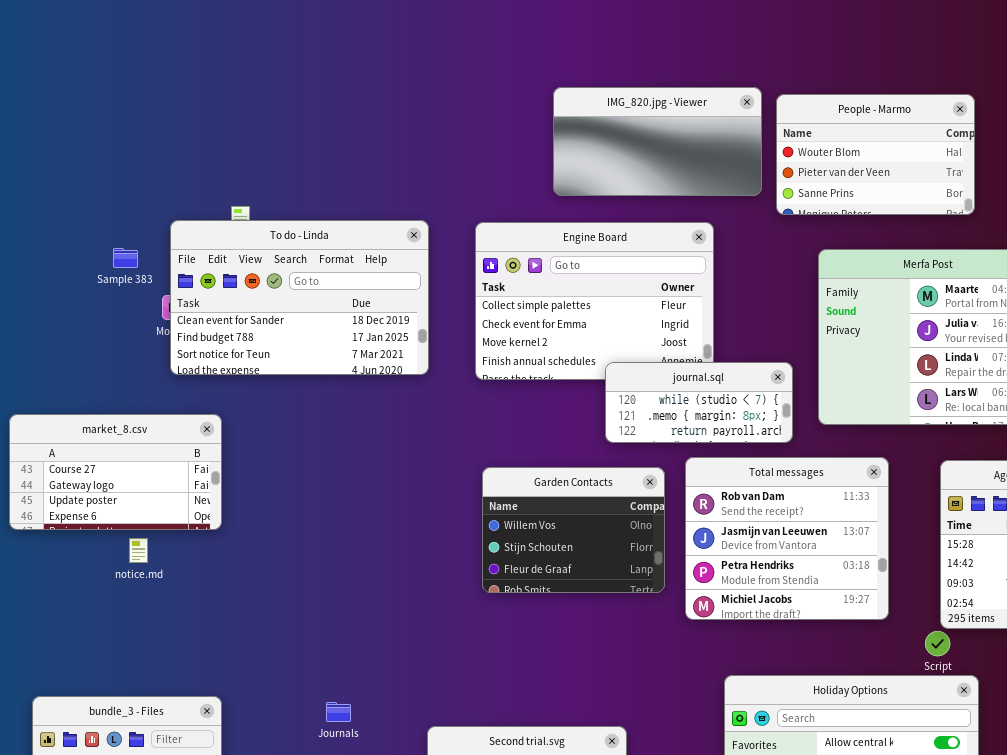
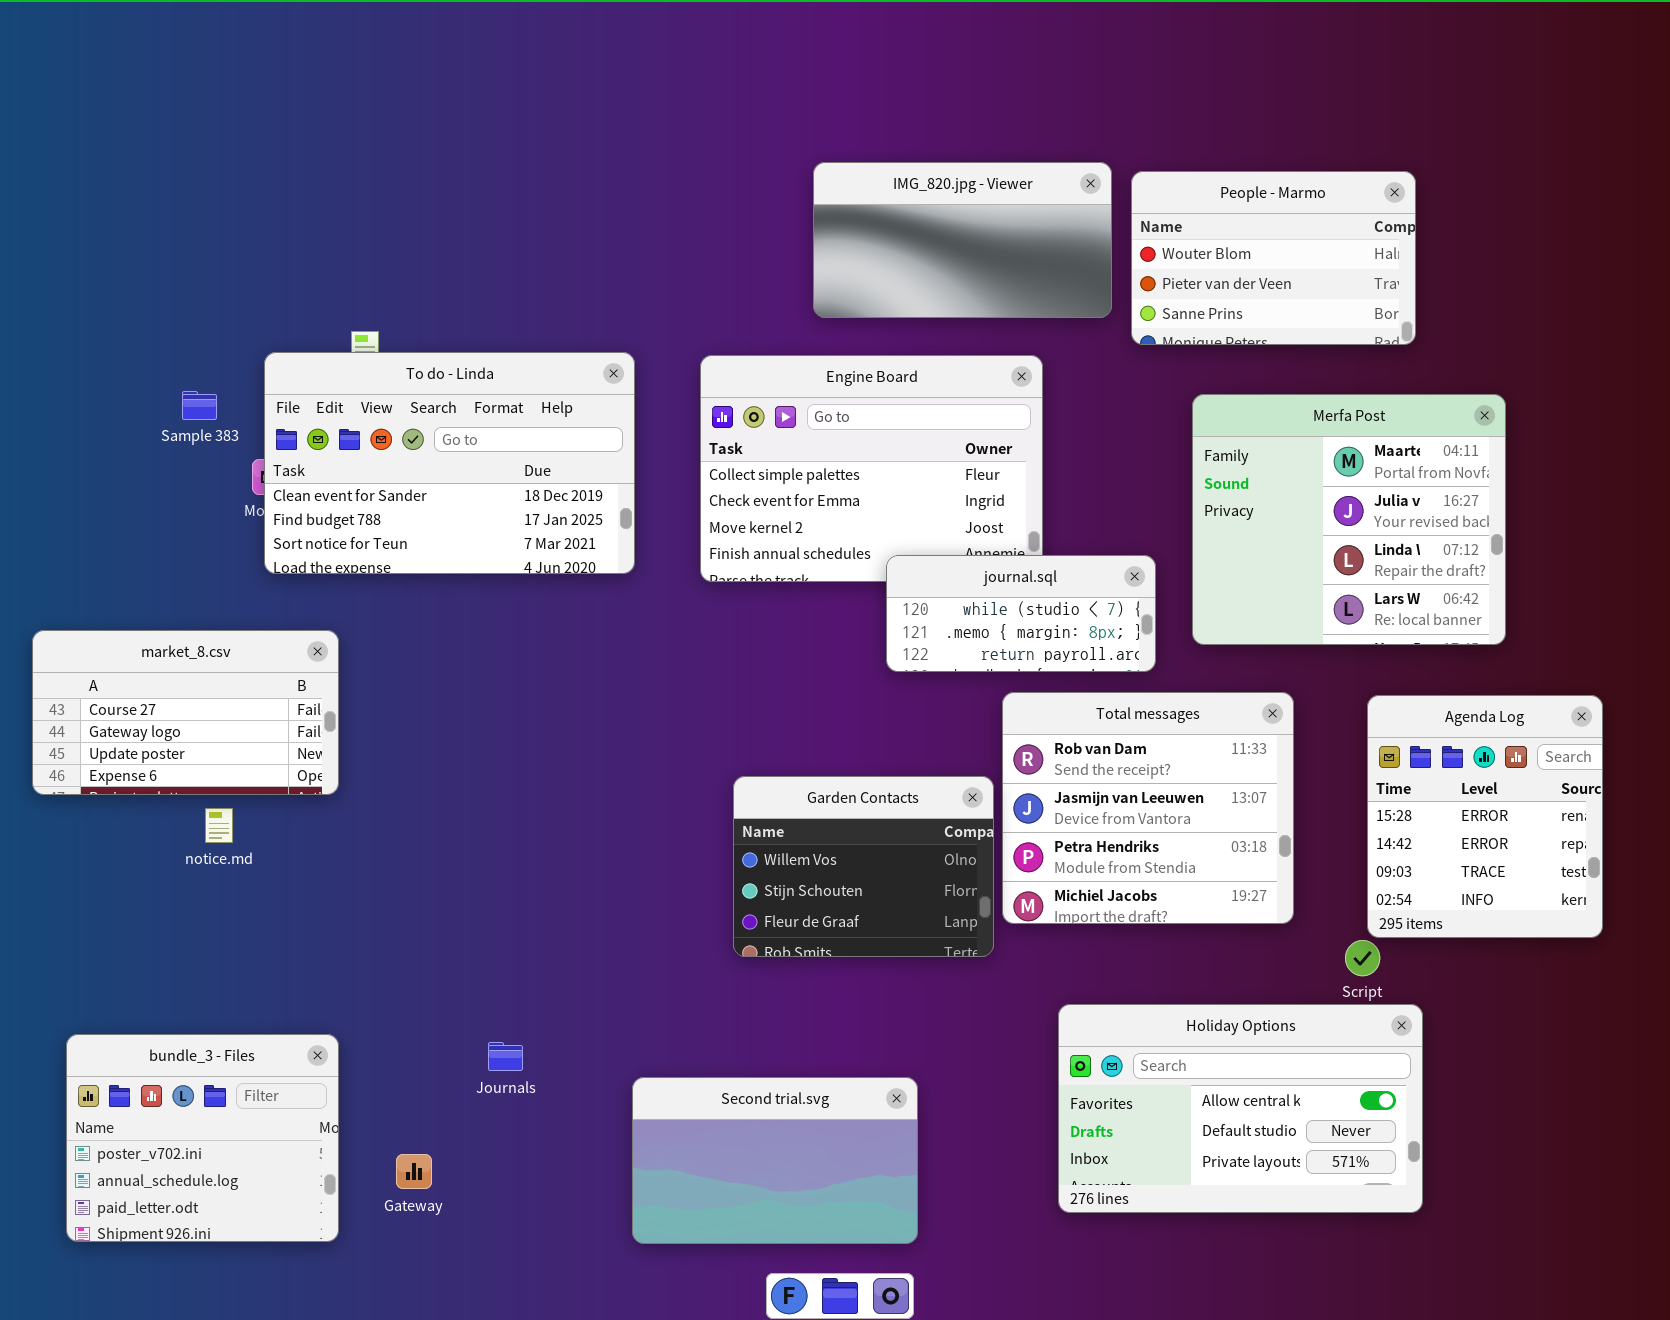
Garden Contacts: [482,467,665,593] -> [733,776,994,957], moved

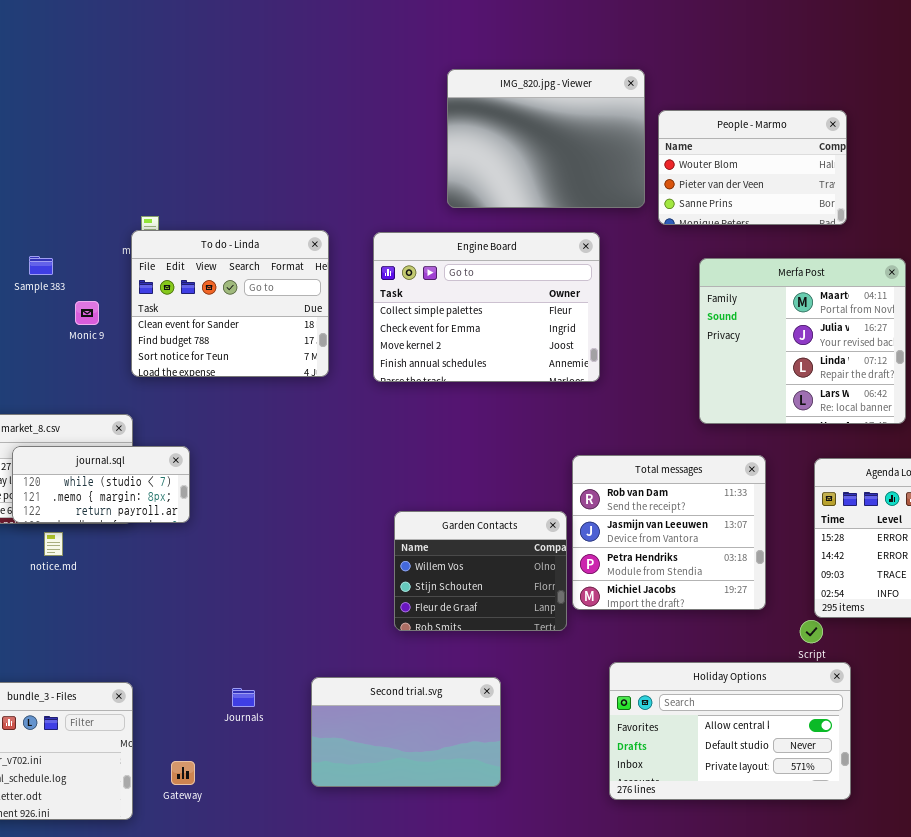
IMG_820.jpg - Viewer: [813,162,1112,318] -> [447,69,645,208], resized
To do - Linda: [264,352,635,574] -> [131,230,329,377], resized
journal.sql: [886,555,1156,672] -> [12,446,190,523], moved
Second trial.svg: [632,1077,918,1244] -> [311,677,501,787], moved

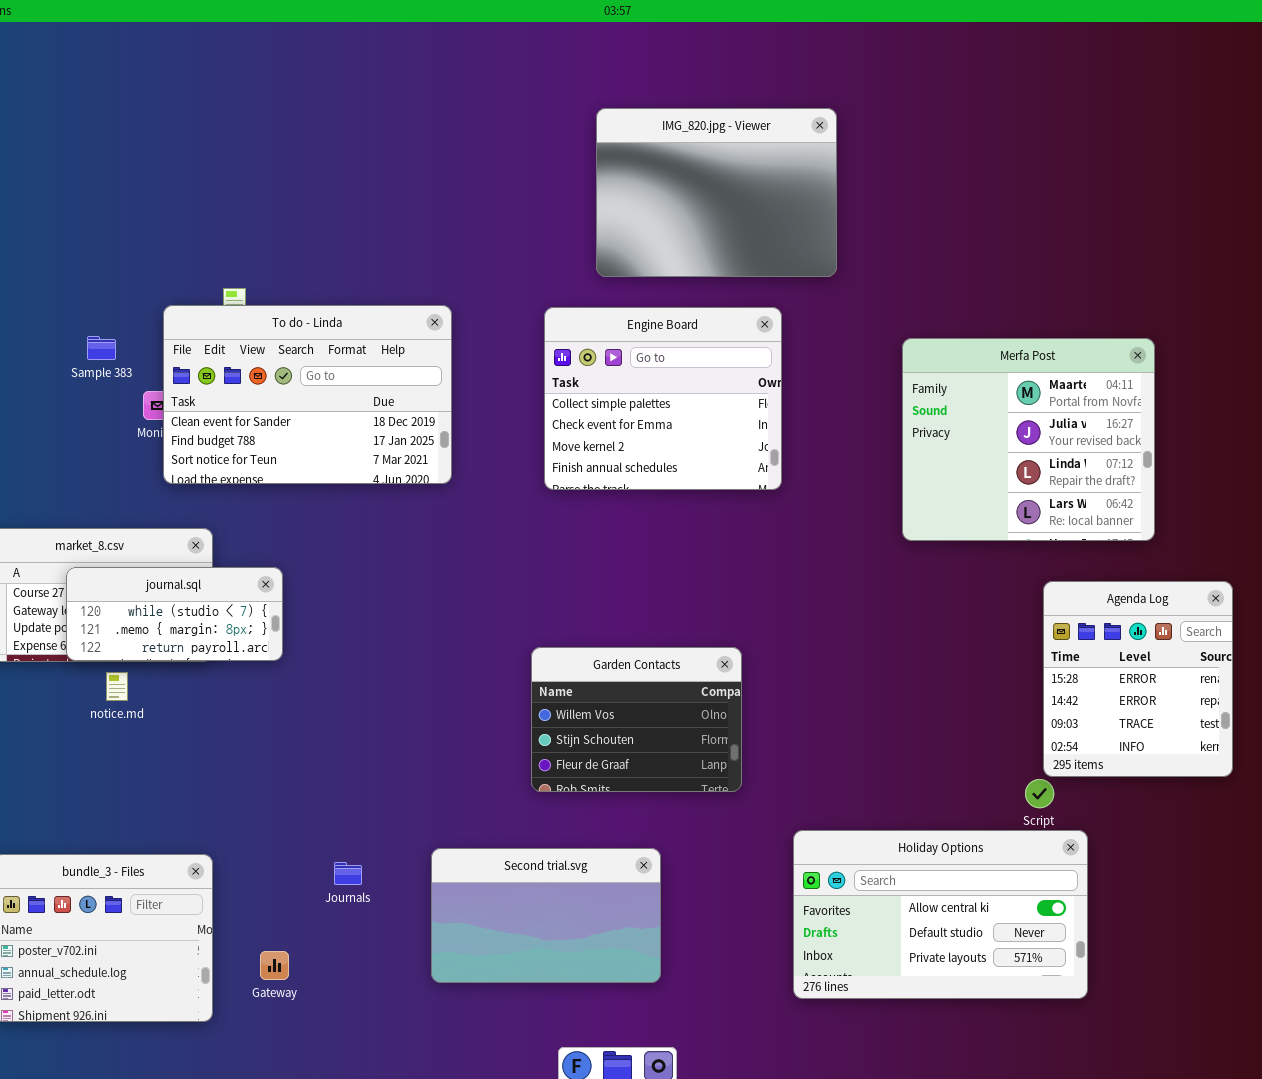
People - Marmo: [658,110,847,225] -> none, closed
To do - Linda: [131,230,329,377] -> [163,305,452,484], resized
Engine Board: [373,232,600,382] -> [544,307,782,490], resized
Total messages: [572,455,766,610] -> none, closed

